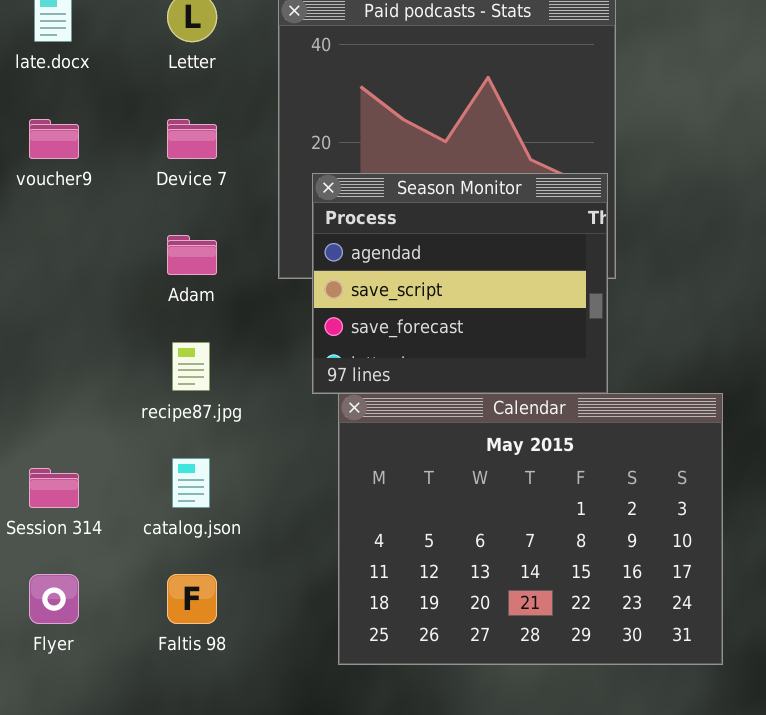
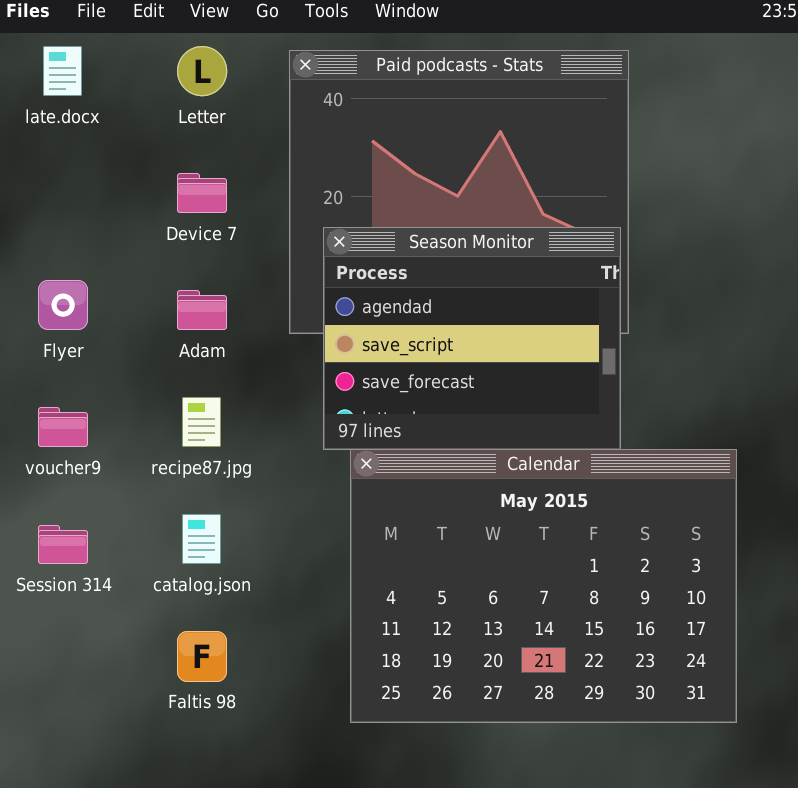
voucher9: [29,119,79,159] -> [38,407,88,447], moved
Flyer: [29,574,79,624] -> [38,280,88,330], moved

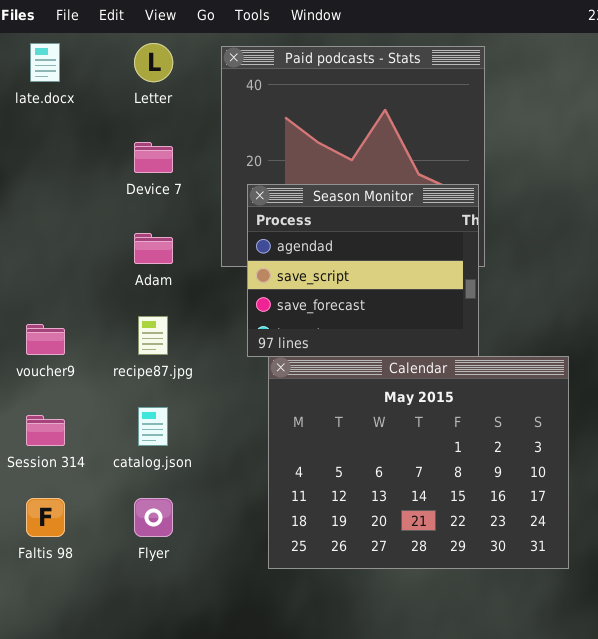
Flyer: [38,280,88,330] -> [134,498,173,537], moved
Faltis 98: [177,631,227,682] -> [26,498,65,537], moved

